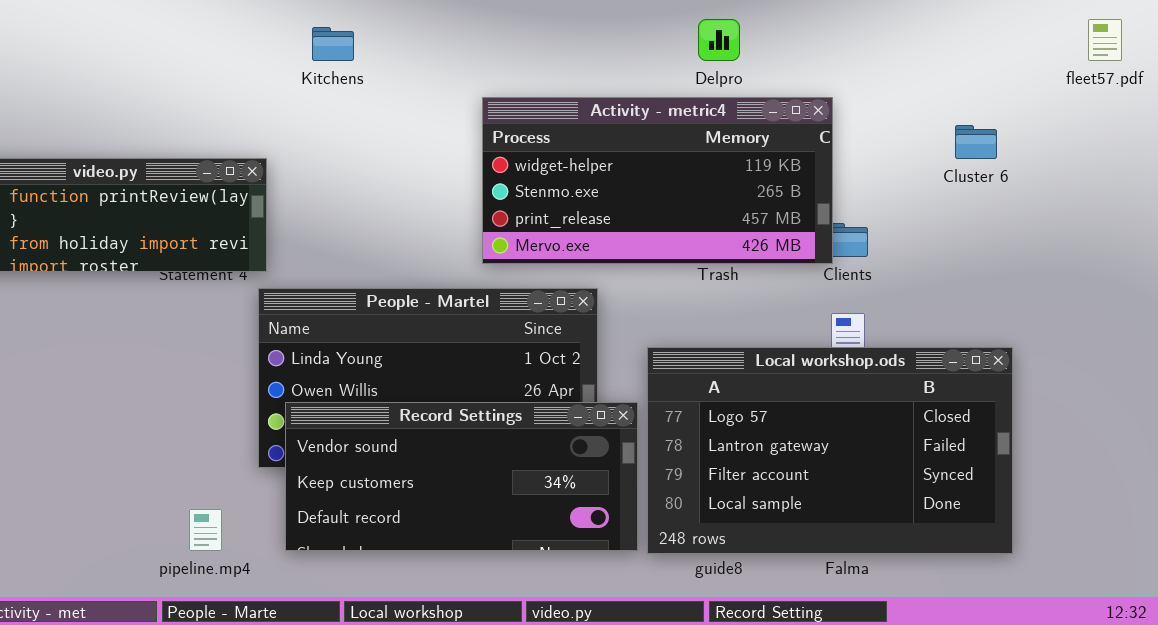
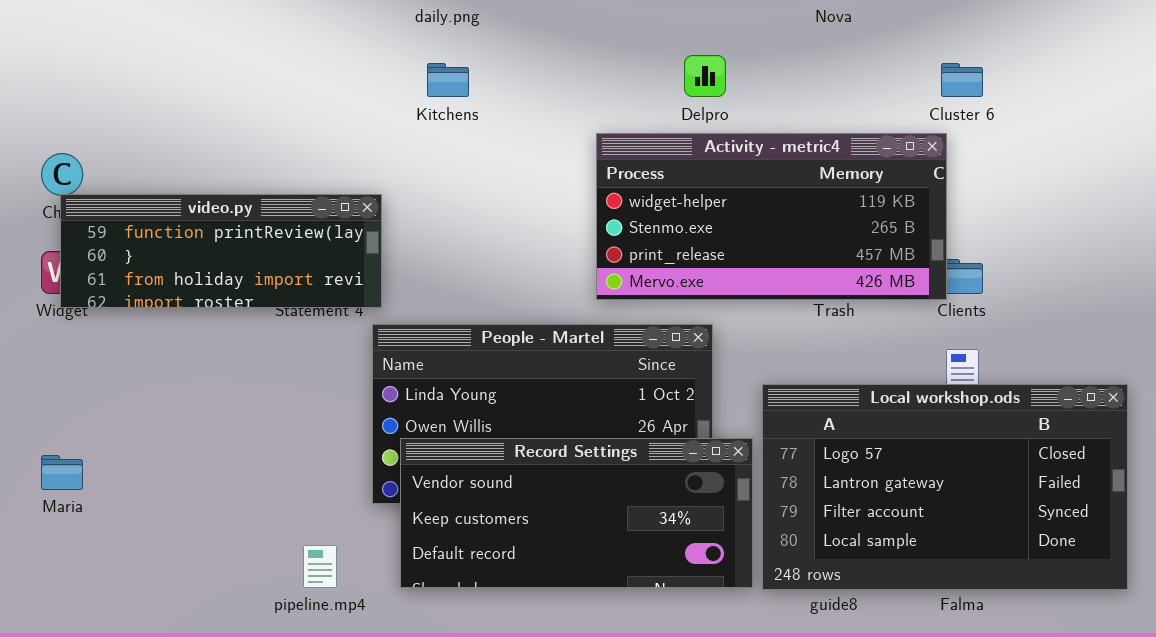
Delpro: [698,19,740,61] -> [684,55,726,97], moved
Cluster 6: [955,125,997,159] -> [941,63,983,97], moved

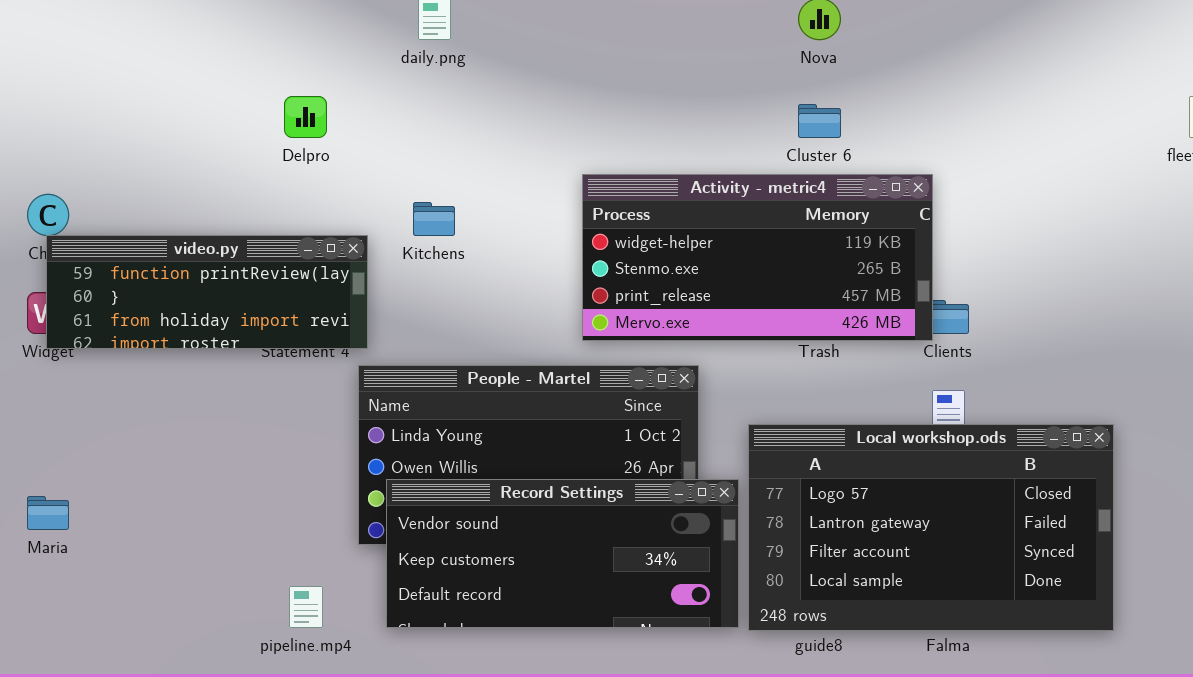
Delpro: [684,55,726,97] -> [284,96,327,138], moved
Kitchens: [427,63,469,97] -> [413,202,455,236], moved
Cluster 6: [941,63,983,97] -> [798,104,841,138], moved

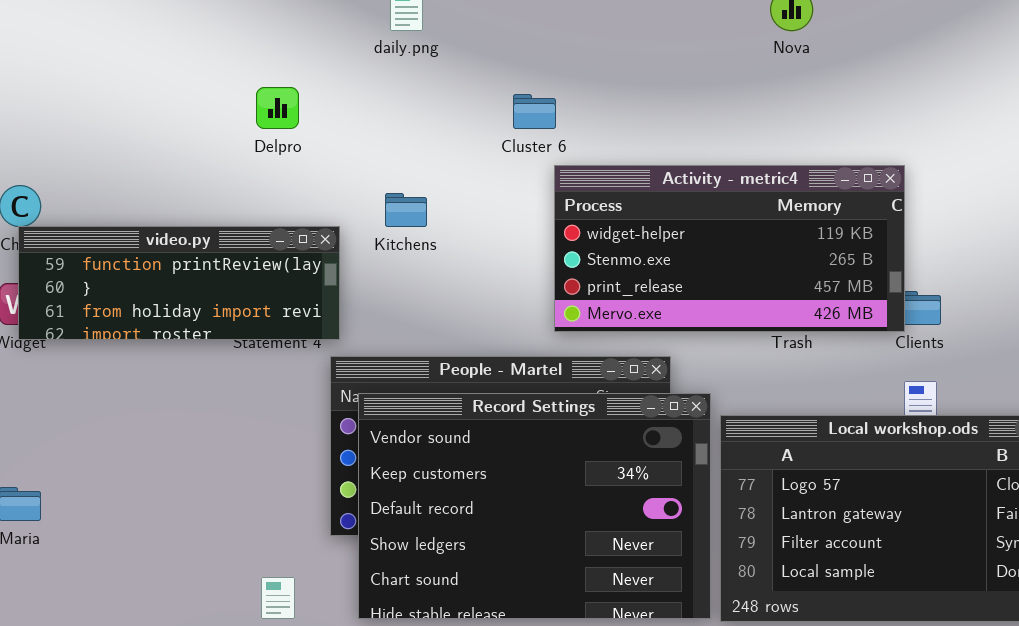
Cluster 6: [798,104,841,138] -> [513,94,556,129], moved
Record Settings: [386,479,739,628] -> [358,393,711,619], resized

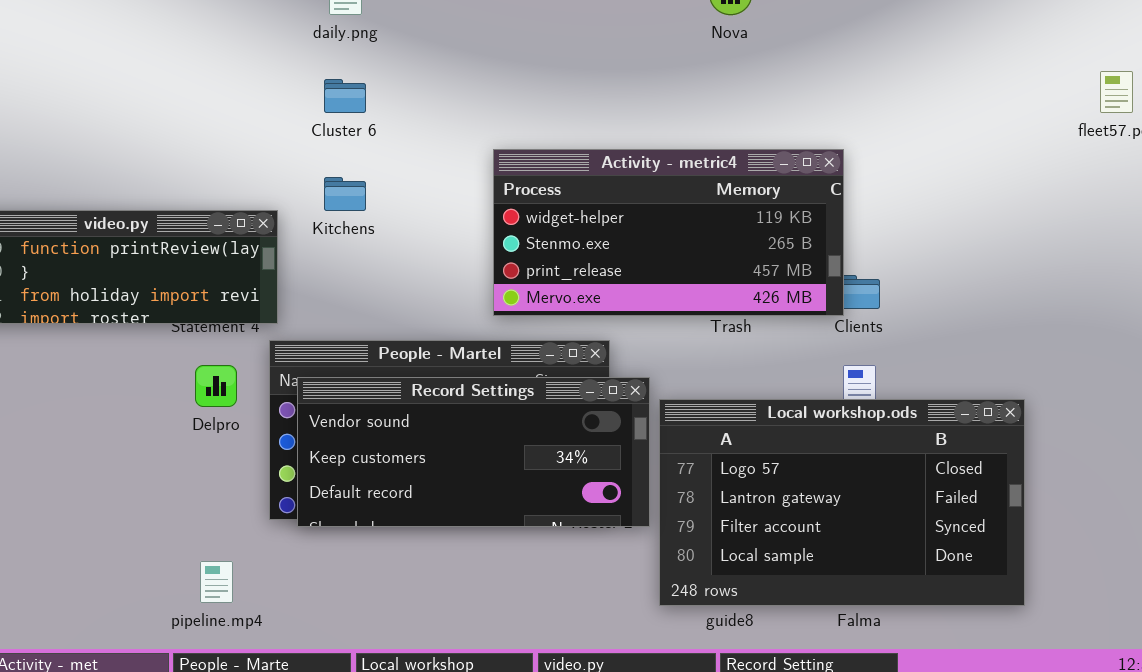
Delpro: [256,87,299,129] -> [195,365,237,407], moved
Cluster 6: [513,94,556,129] -> [324,79,366,113], moved
Record Settings: [358,393,711,619] -> [297,377,650,527], resized

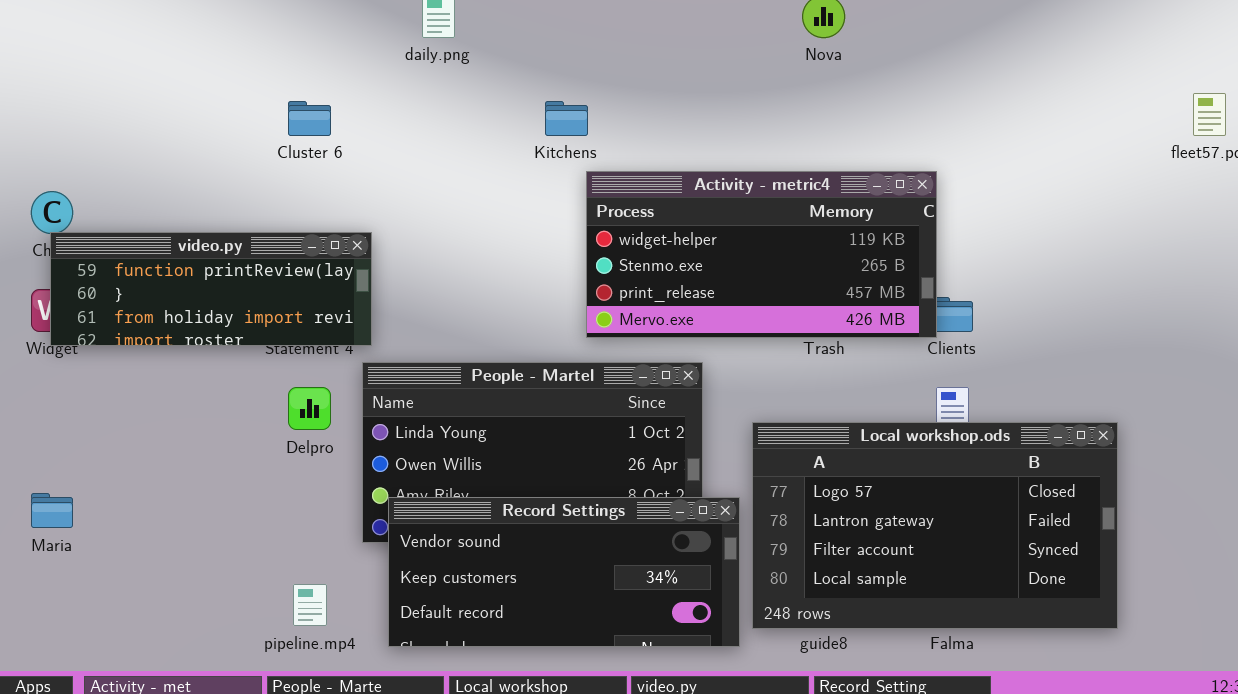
Cluster 6: [324,79,366,113] -> [288,101,331,136], moved
Kitchens: [324,177,366,211] -> [545,101,588,136], moved
Record Settings: [297,377,650,527] -> [388,497,740,647], moved

